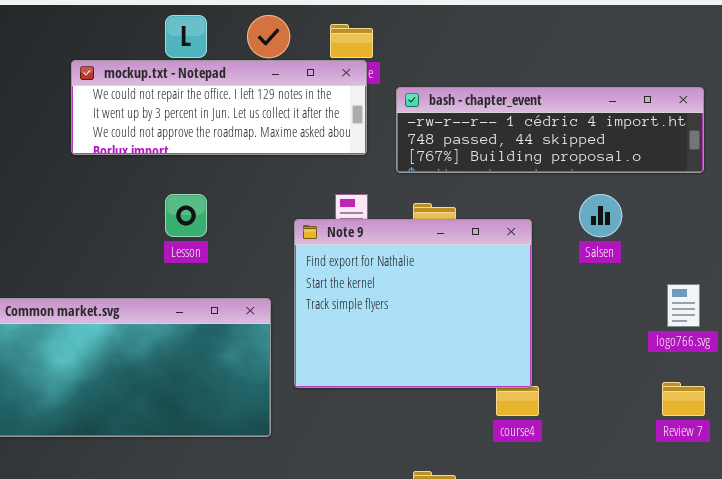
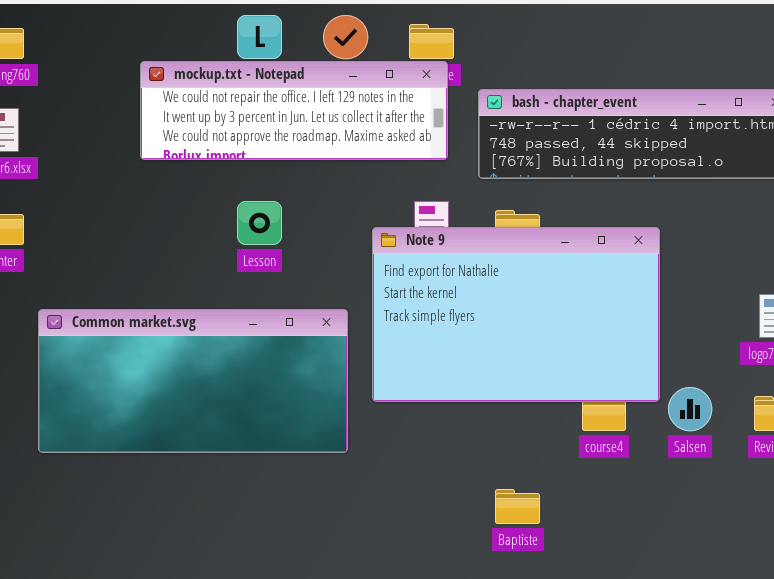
Salsen: [579,194,622,237] -> [668,387,712,431], moved
Note 9: [294,219,532,388] -> [372,227,660,402], resized

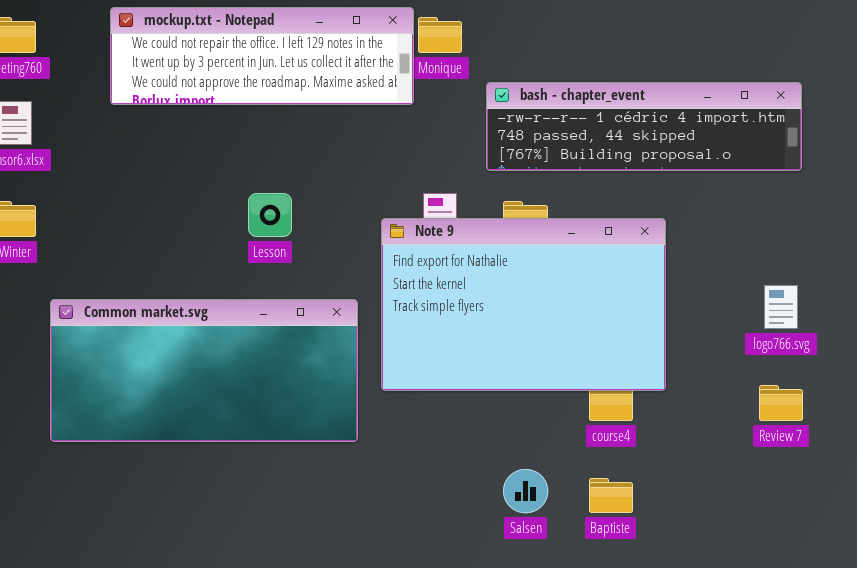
mockup.txt - Notepad: [140,61,448,160] -> [110,7,414,105], moved
Salsen: [668,387,712,431] -> [503,469,548,513], moved
Baptiste: [495,489,540,524] -> [589,478,633,513], moved

